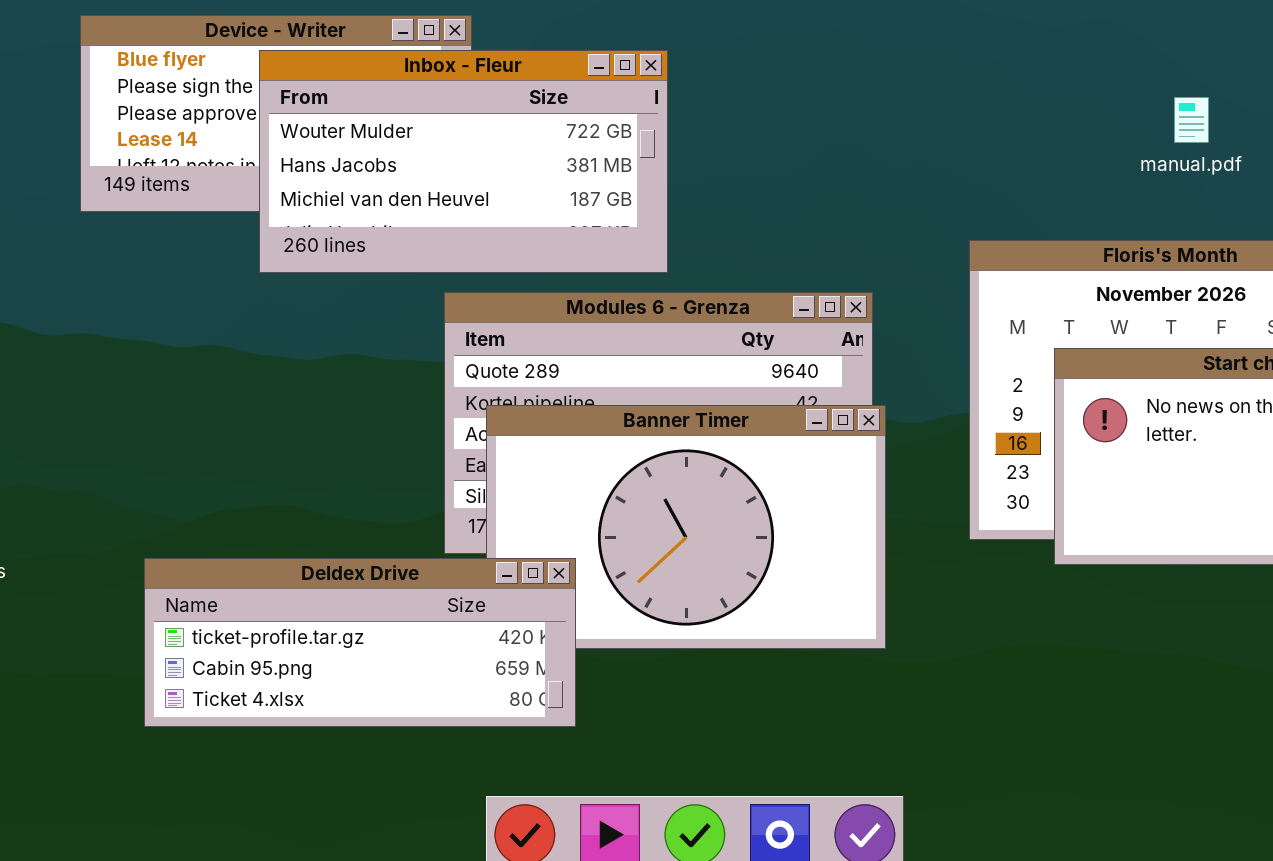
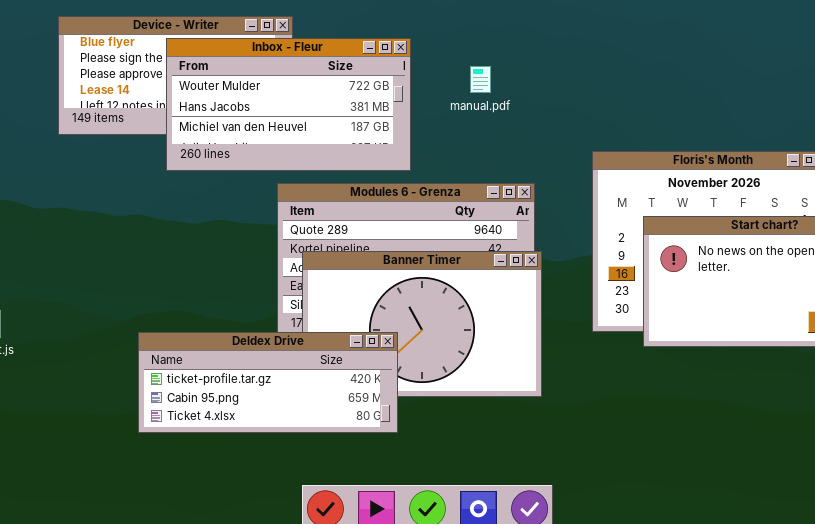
manual.pdf: [1174,97,1209,143] -> [470,66,491,93], moved
Deldex Drive: [144,558,576,727] -> [138,332,398,433], moved

